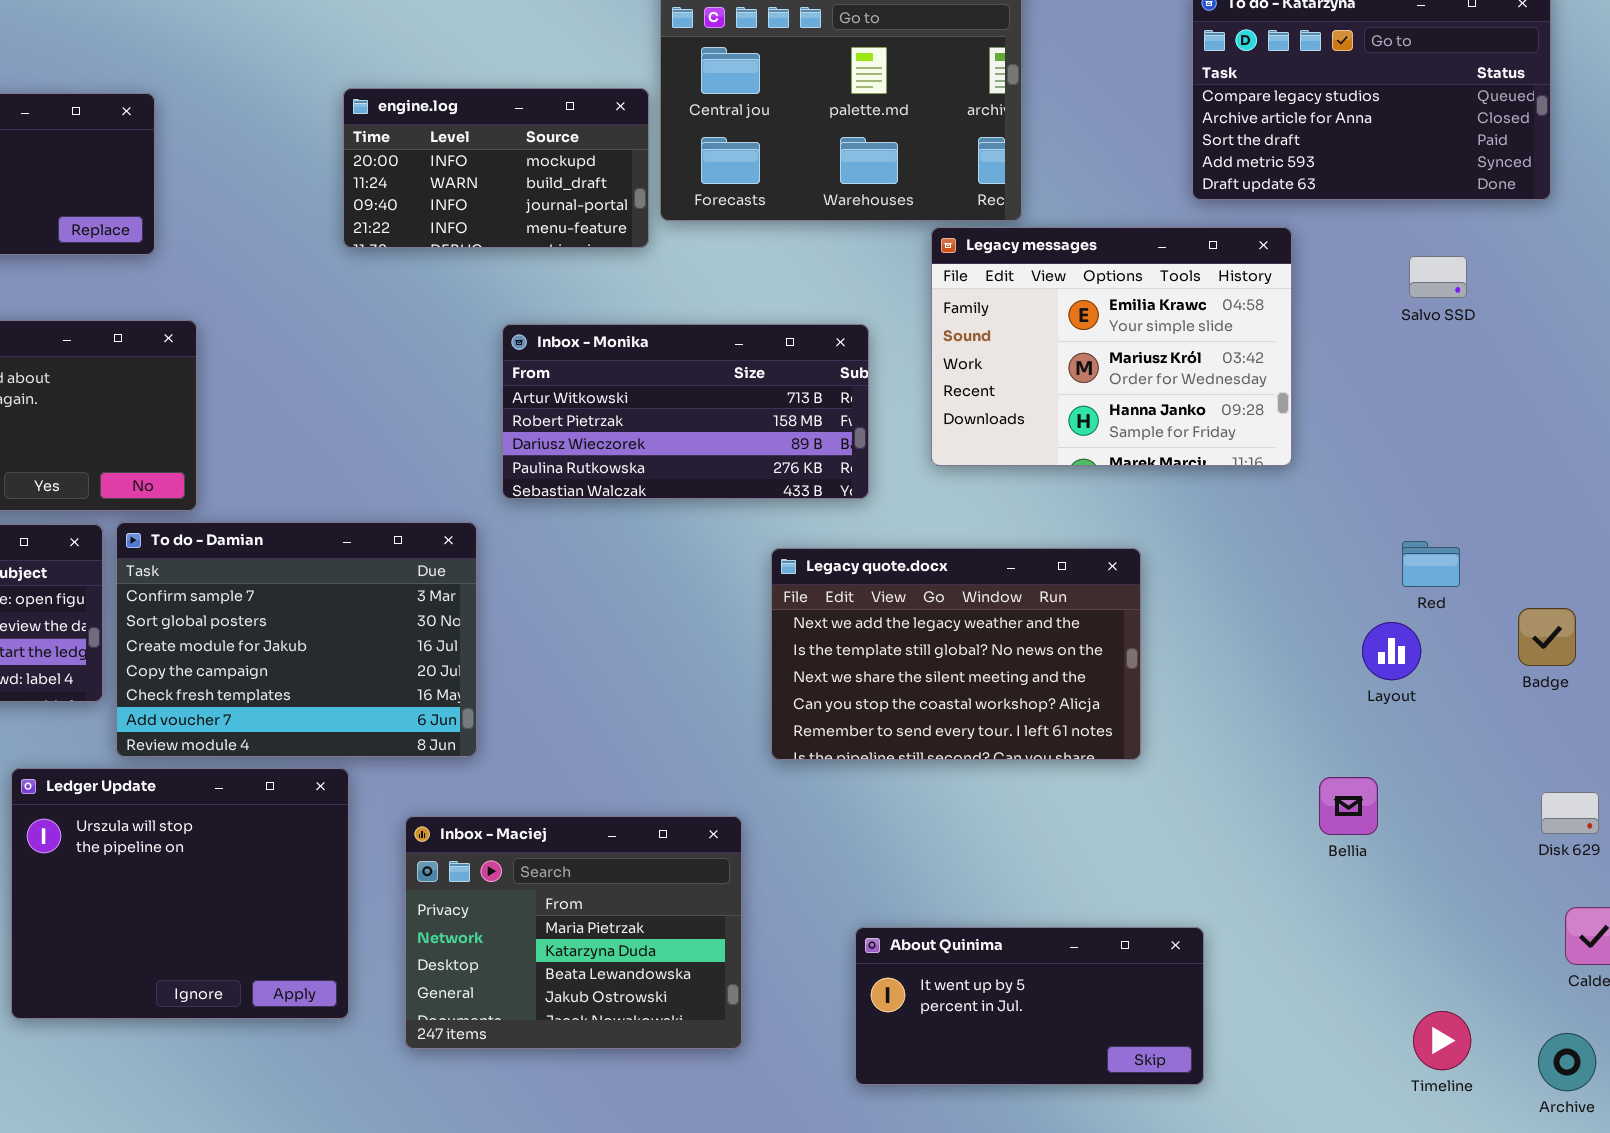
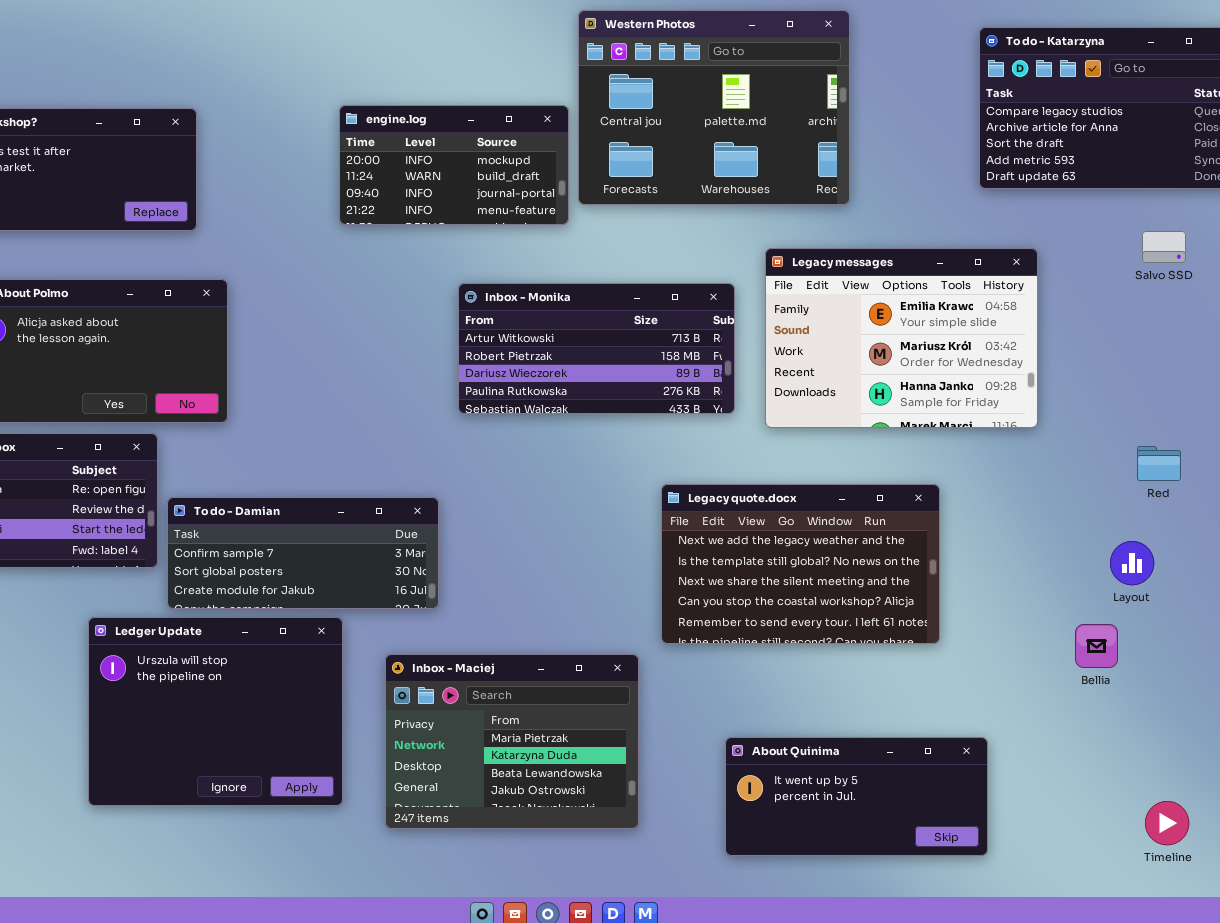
Legacy messages: [931,227,1292,466] -> [765,248,1038,428], moved
To do - Damian: [116,522,477,757] -> [167,497,439,609], resized
Legacy quote.docx: [771,548,1141,760] -> [661,484,940,644], moved
Layout: [1362,622,1421,680] -> [1110,541,1154,585], moved

